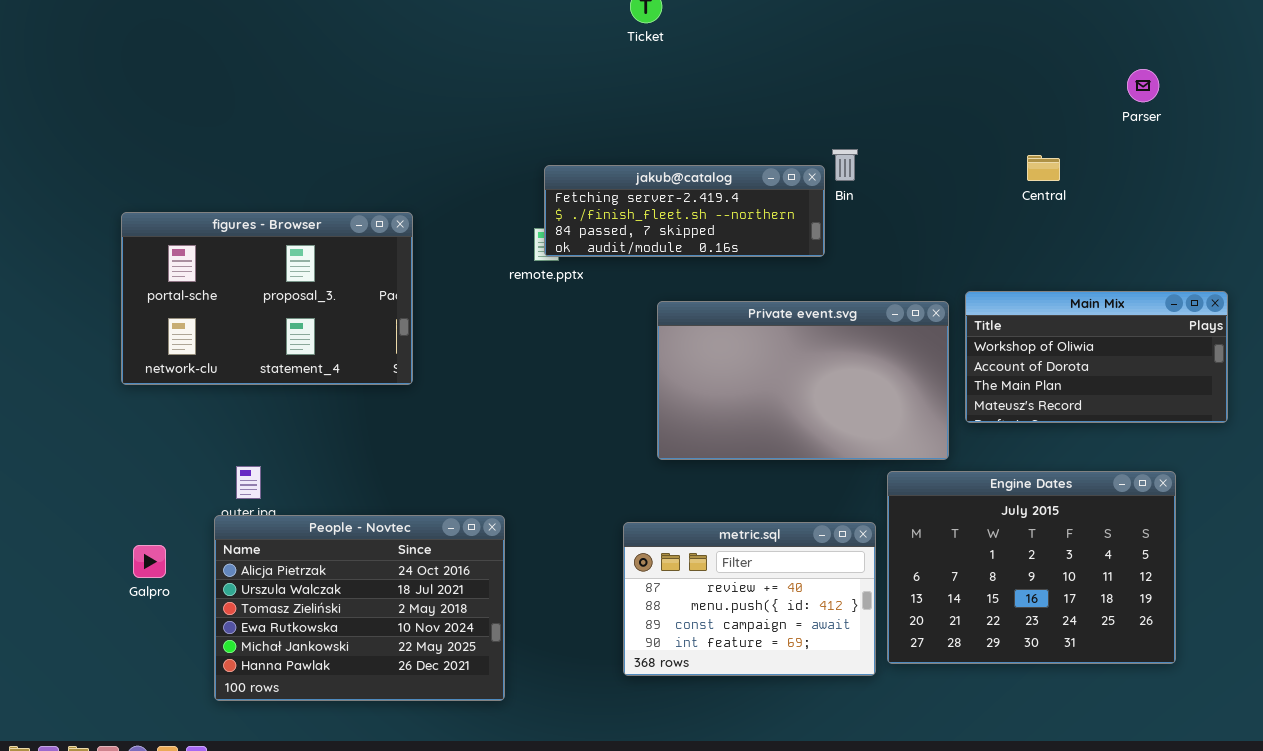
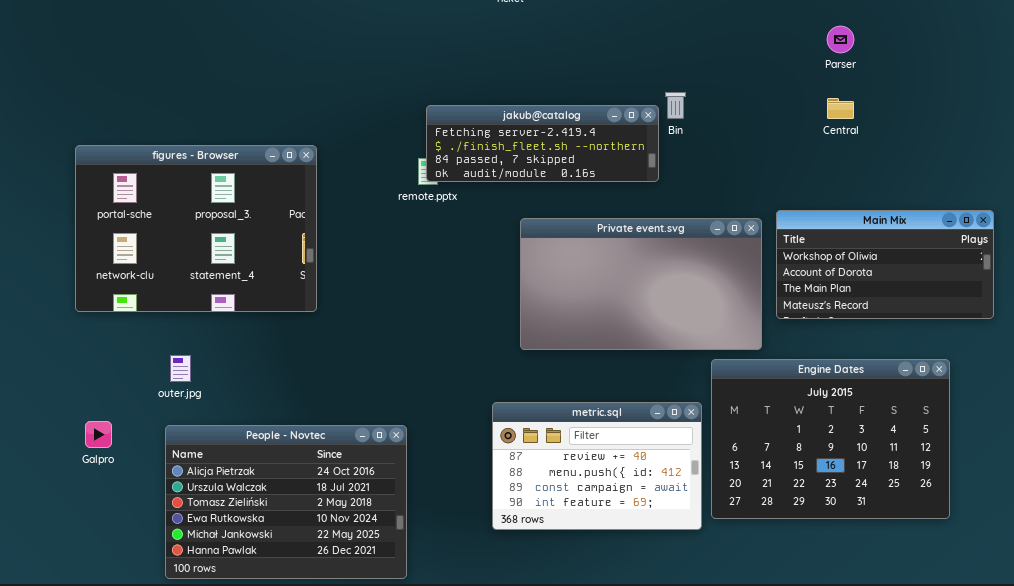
Parser: [1127,69,1159,102] -> [827,26,854,53], moved
figures - Browser: [121,212,413,385] -> [75,145,317,312], resized
People - Novtec: [214,515,505,701] -> [165,425,407,579], moved

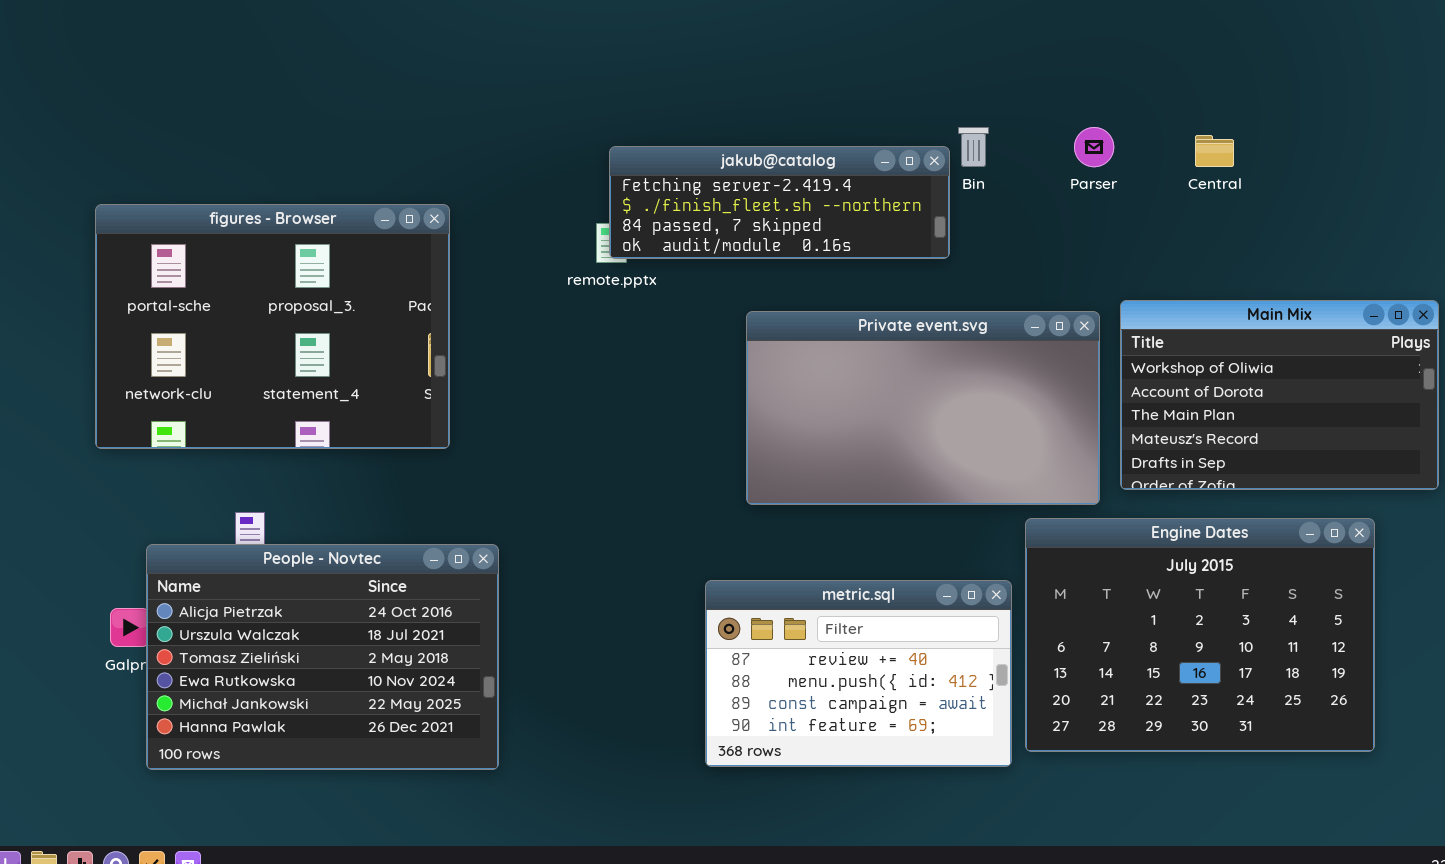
Parser: [827,26,854,53] -> [1074,127,1114,167], moved
Main Mix: [776,210,994,319] -> [1120,300,1439,490], resized
People - Novtec: [165,425,407,579] -> [146,544,499,770], moved

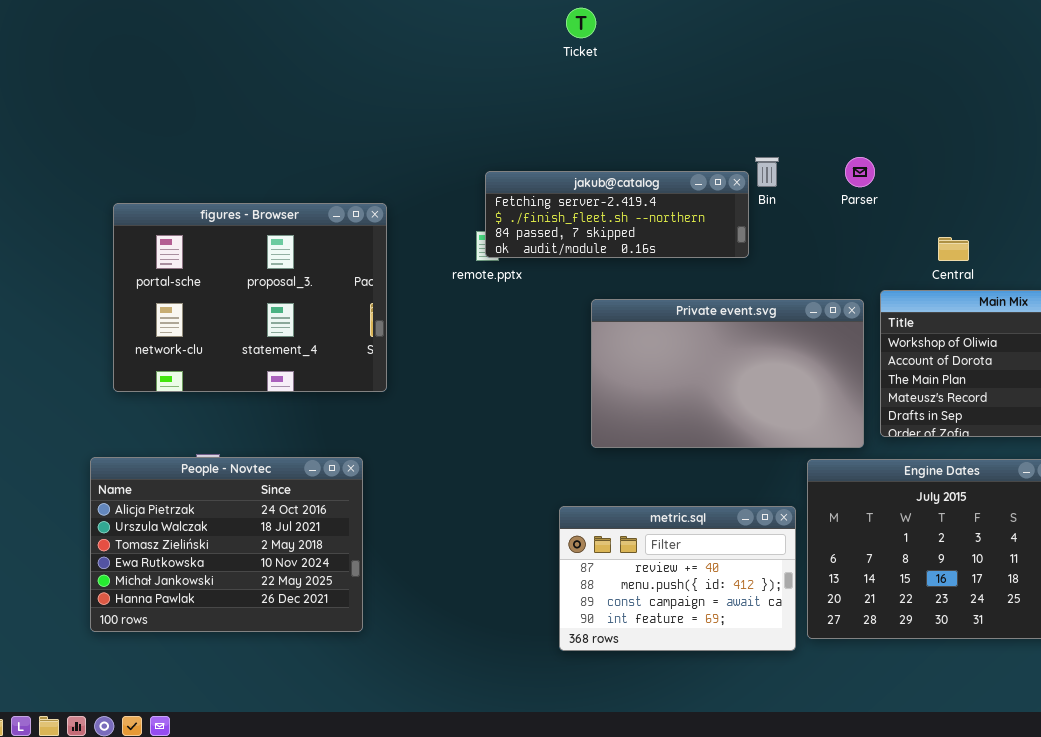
Central: [1195,135,1234,167] -> [938,237,969,261], moved
figures - Browser: [95,204,450,449] -> [113,203,387,392], moved
People - Novtec: [146,544,499,770] -> [90,457,363,632], moved

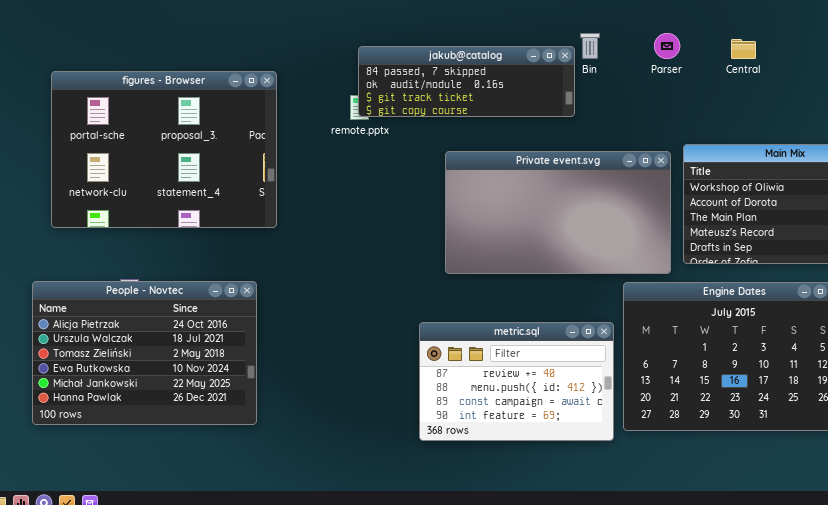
jakub@catalog: [485,171,749,258] -> [358,46,575,117], scrolled down 2 rows
Central: [938,237,969,261] -> [731,39,756,59], moved

